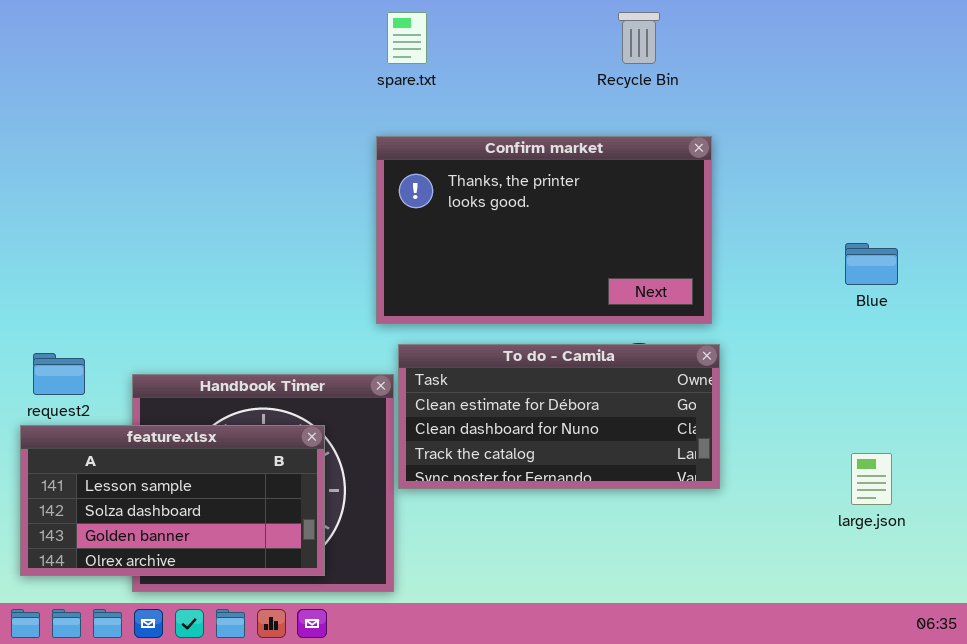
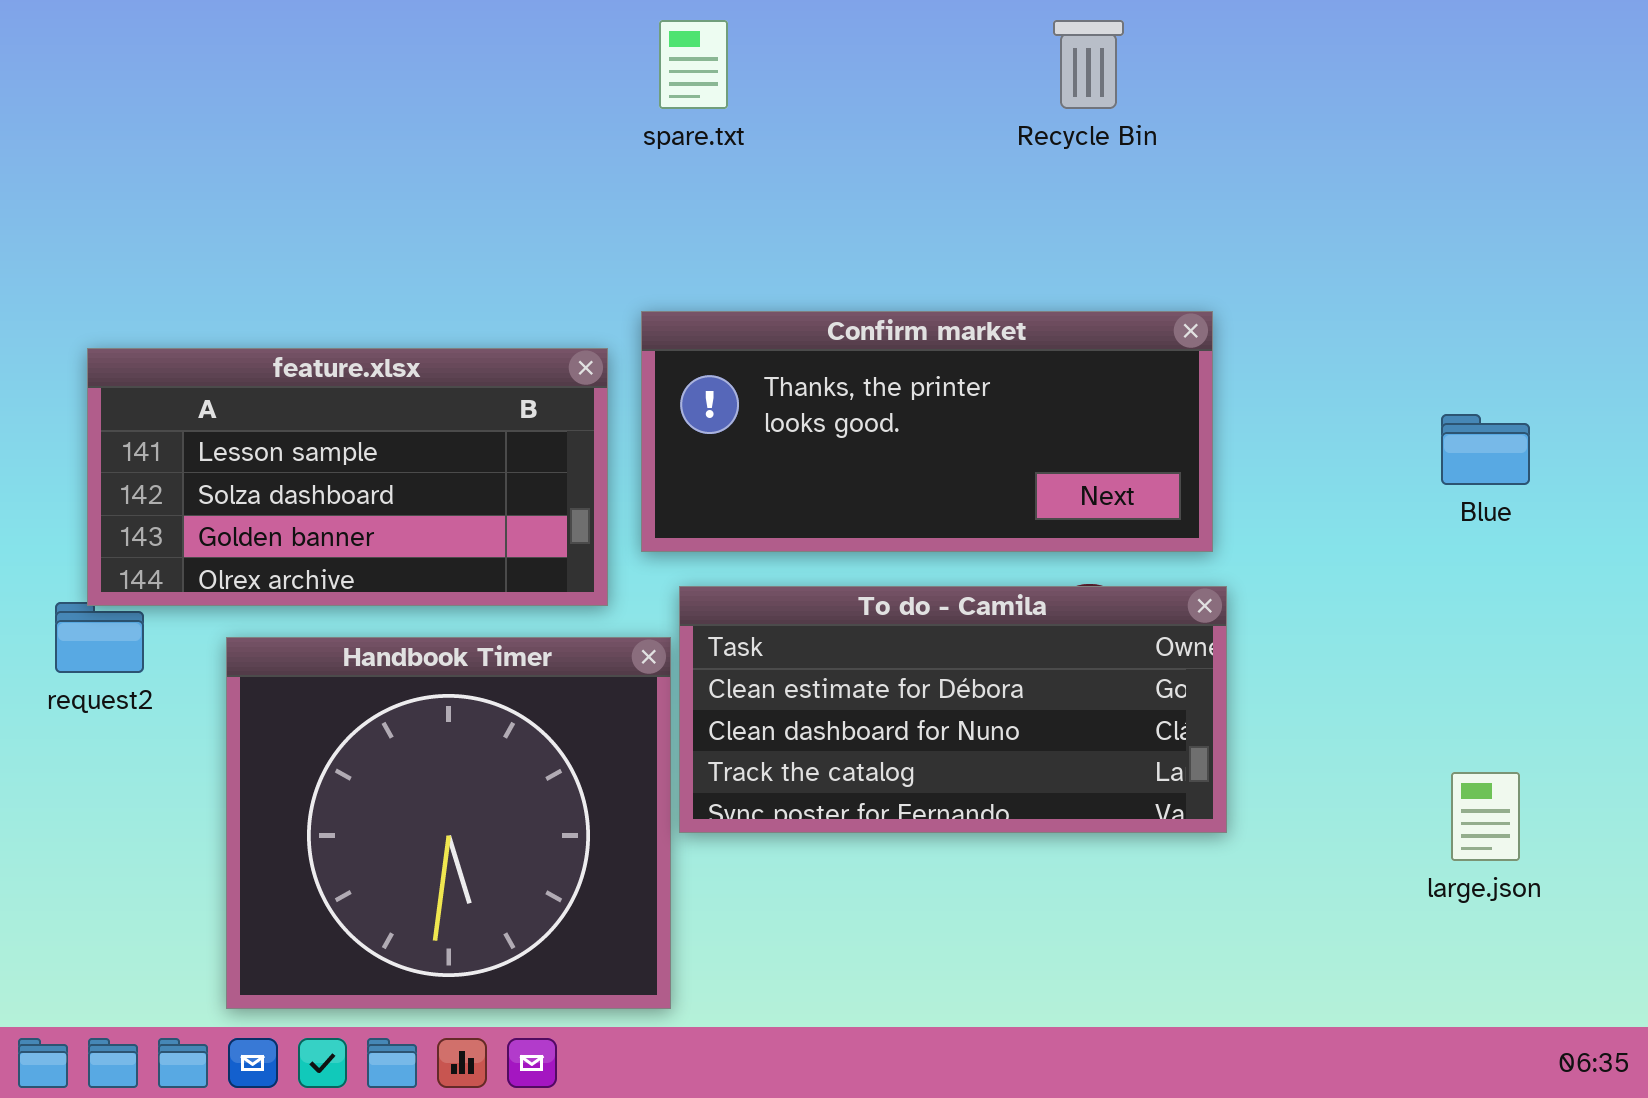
Confirm market: [376,136,712,324] -> [641,311,1213,552], resized
feature.xlsx: [20,425,325,576] -> [87,348,608,606], moved

